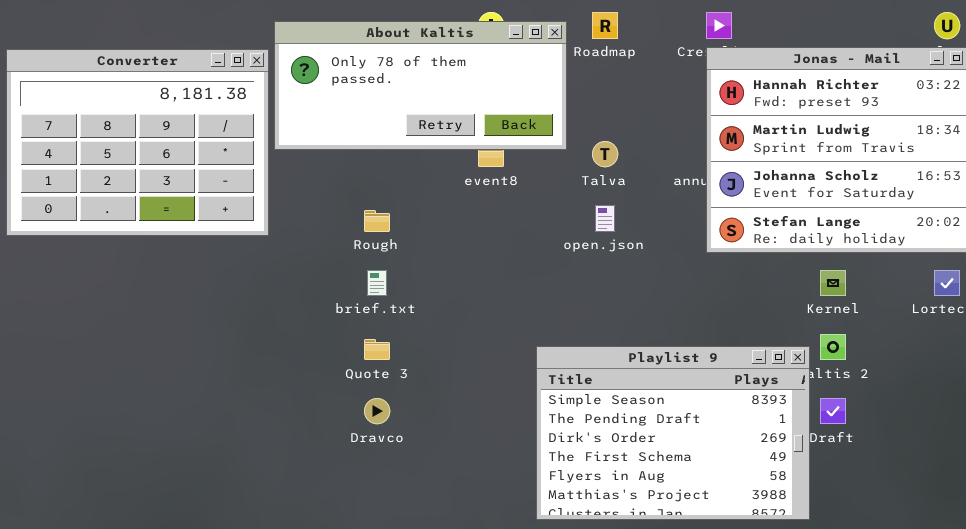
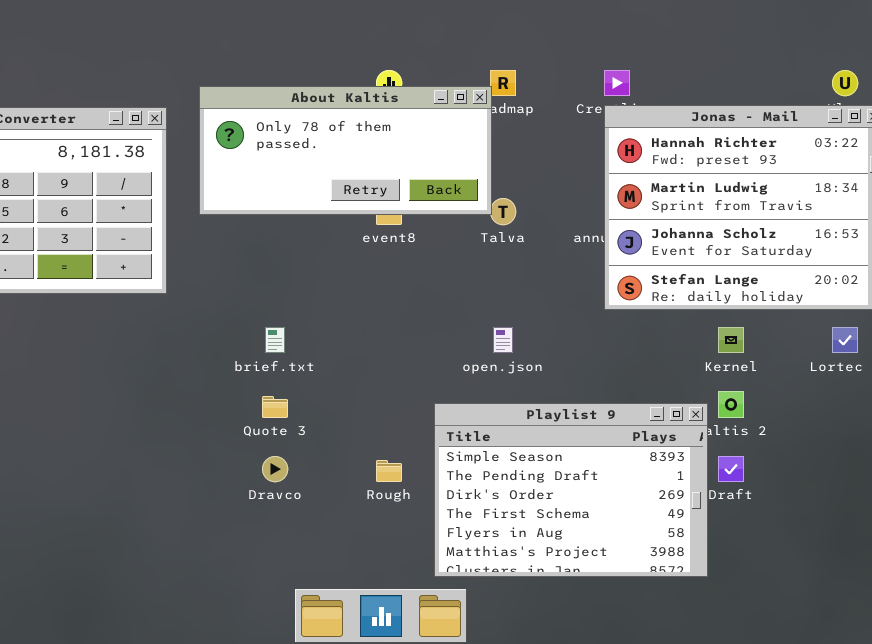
About Kaltis: [274,21,567,150] -> [199,86,492,215], moved
open.json: [595,205,615,232] -> [493,327,513,353], moved
Rough: [364,210,390,232] -> [376,460,402,482], moved

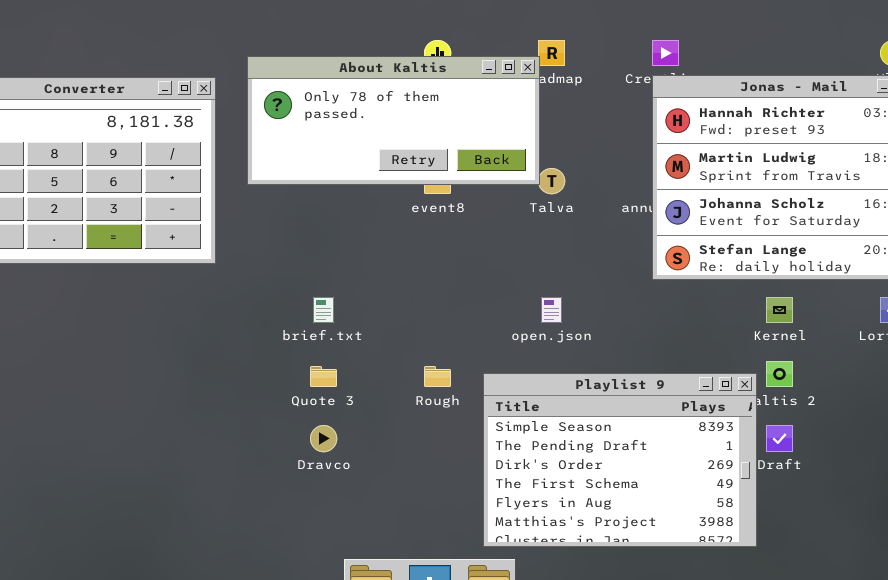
Rough: [376,460,402,482] -> [424,366,451,387], moved

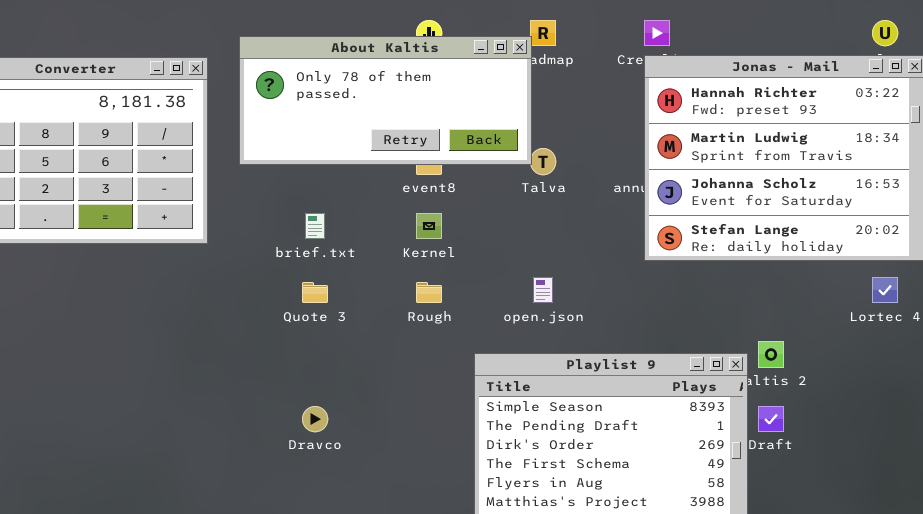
brief.txt: [313,297,334,323] -> [305,213,325,239], moved
Kernel: [766,297,793,323] -> [416,213,442,239], moved
Quote 3: [310,366,337,387] -> [302,282,328,303], moved
Rough: [424,366,451,387] -> [416,282,442,303], moved

